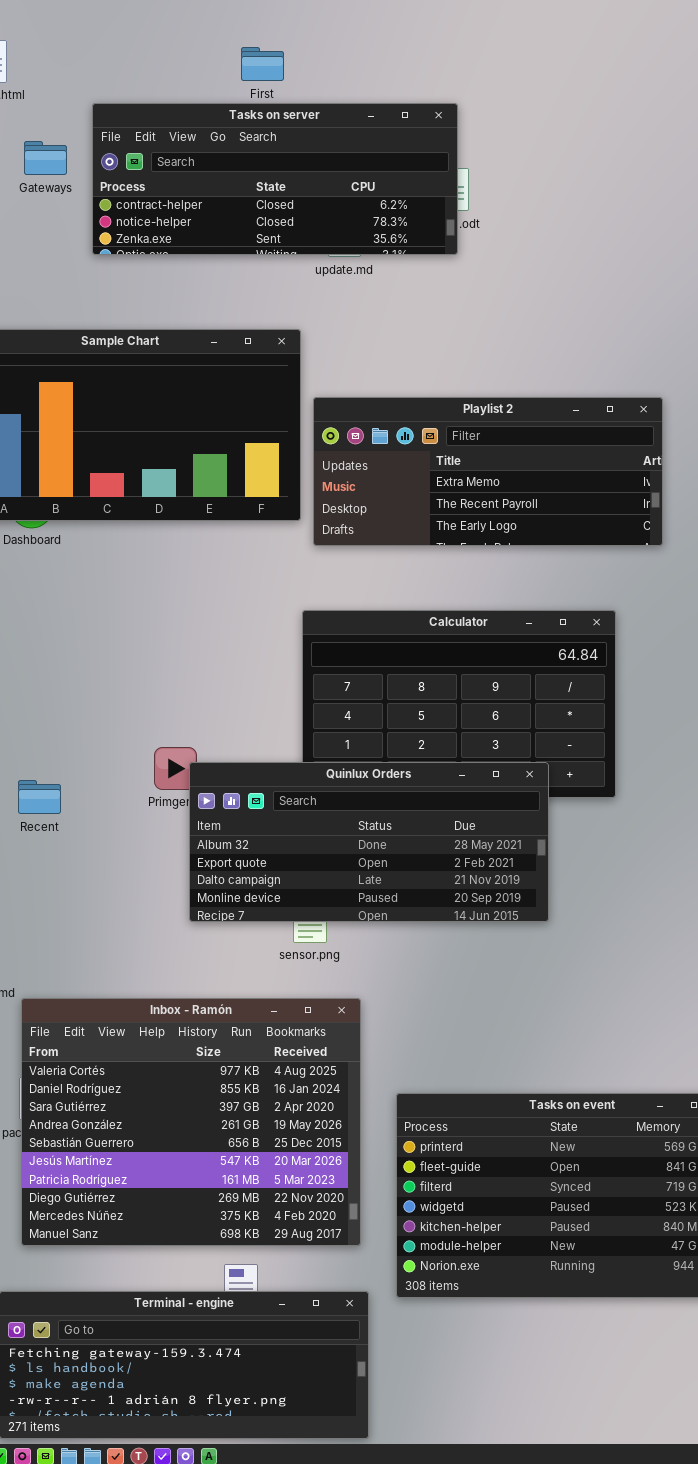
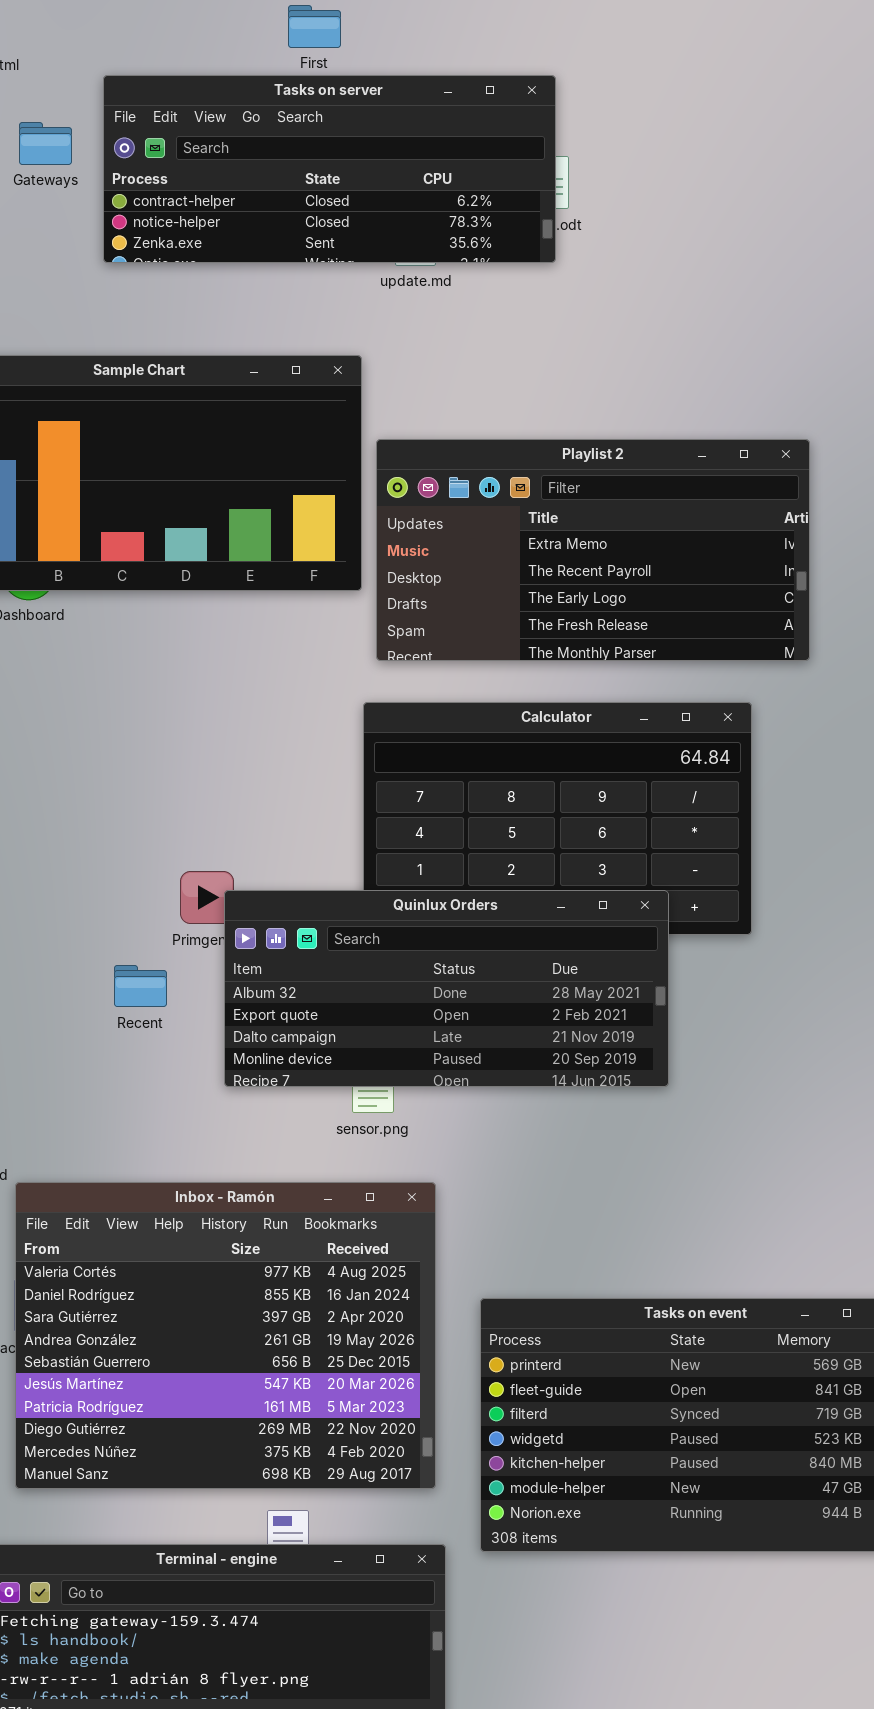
Playlist 2: [313,397,663,546] -> [376,439,810,661], resized
Recent: [18,780,61,814] -> [114,965,167,1007], moved

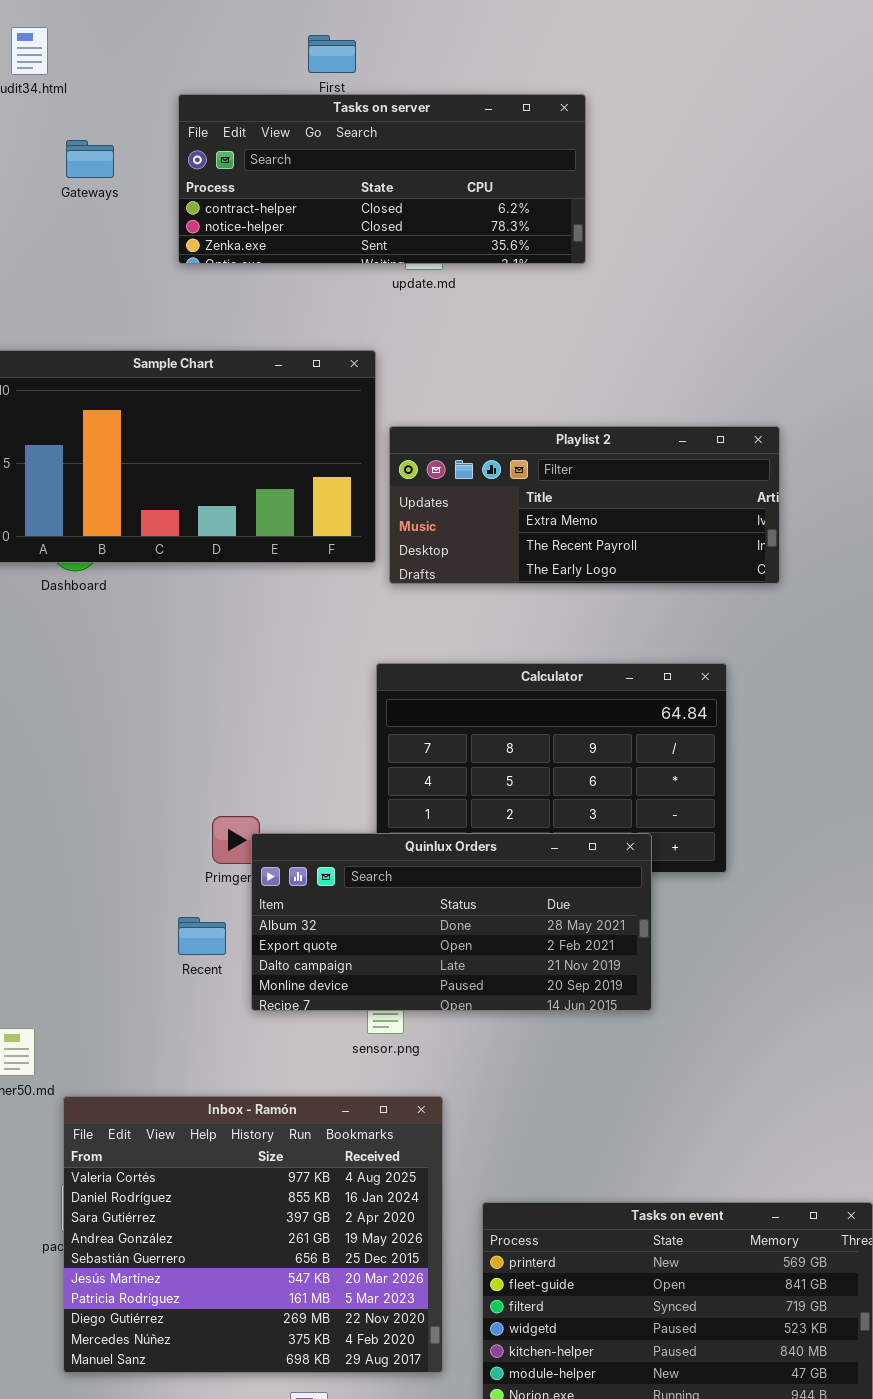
Tasks on server: [103,75,556,263] -> [178,94,586,264], moved
Playlist 2: [376,439,810,661] -> [389,426,780,584], resized
Recent: [114,965,167,1007] -> [178,917,226,955], moved

